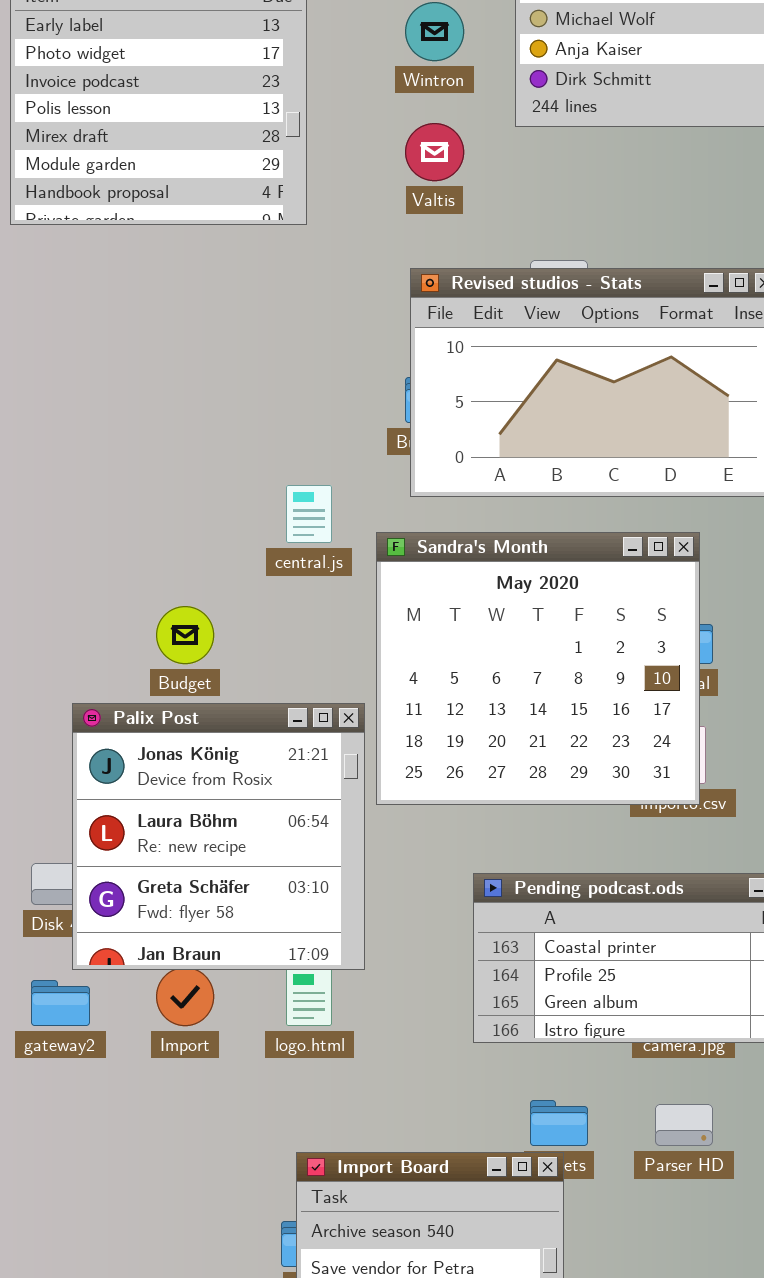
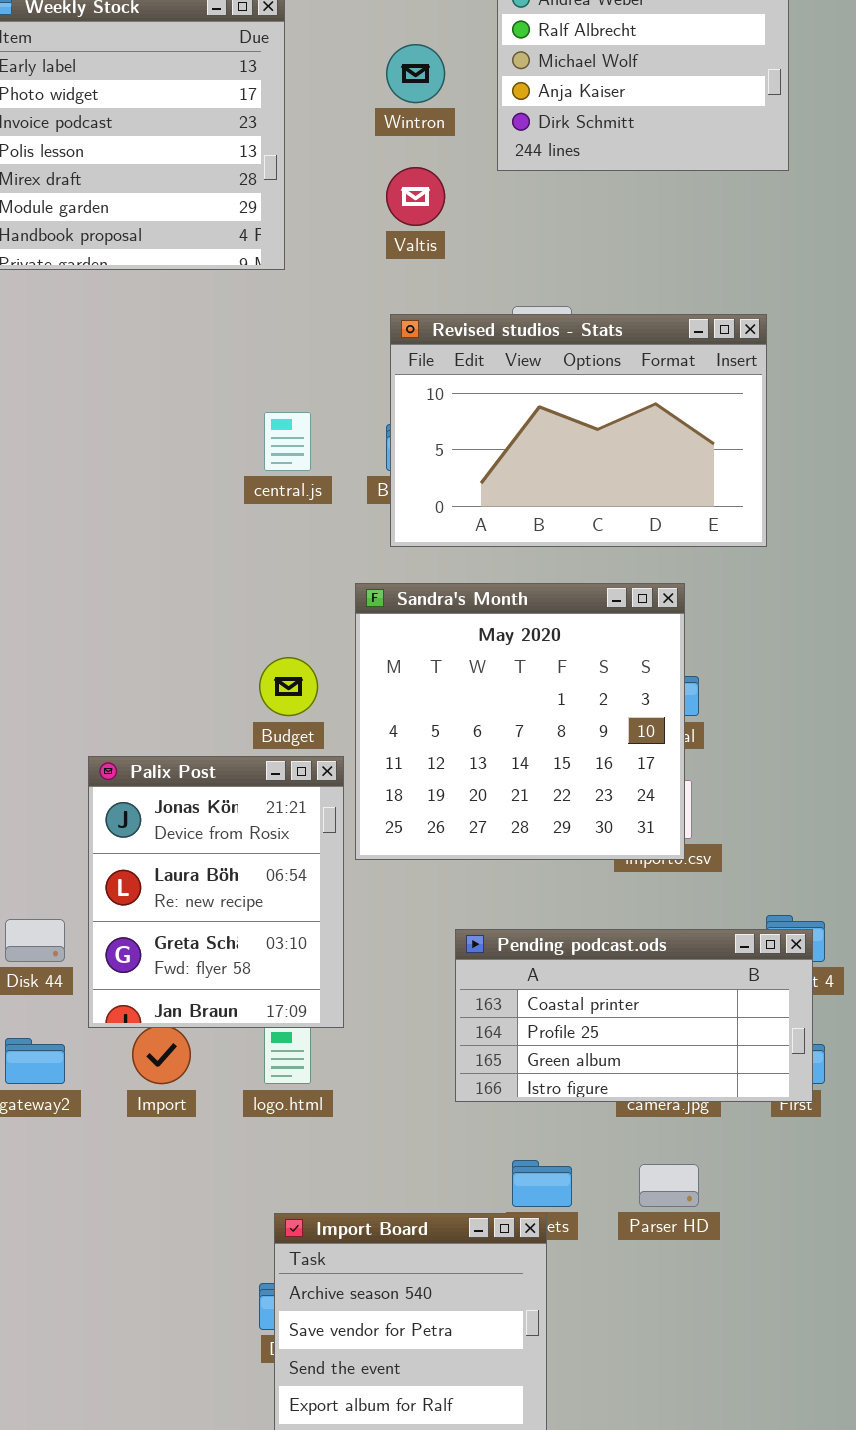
central.js: [286,485,332,543] -> [264,412,311,471], moved
Budget: [156,606,214,664] -> [259,657,318,716], moved
Palix Post: [72,703,365,970] -> [88,756,344,1028], resized

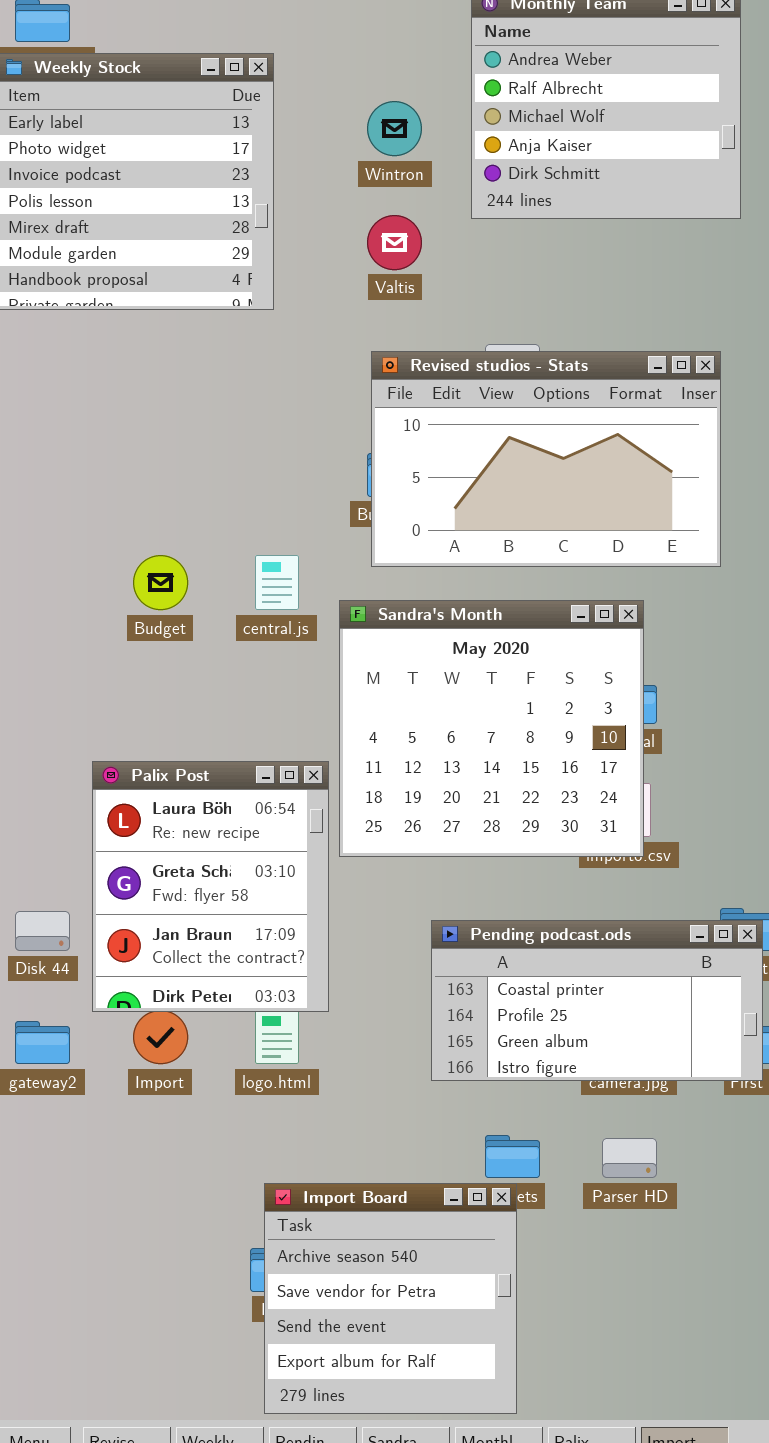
central.js: [264,412,311,471] -> [255,555,299,610], moved
Budget: [259,657,318,716] -> [133,555,188,610], moved
Palix Post: [88,756,344,1028] -> [92,761,329,1012], scrolled down 1 row

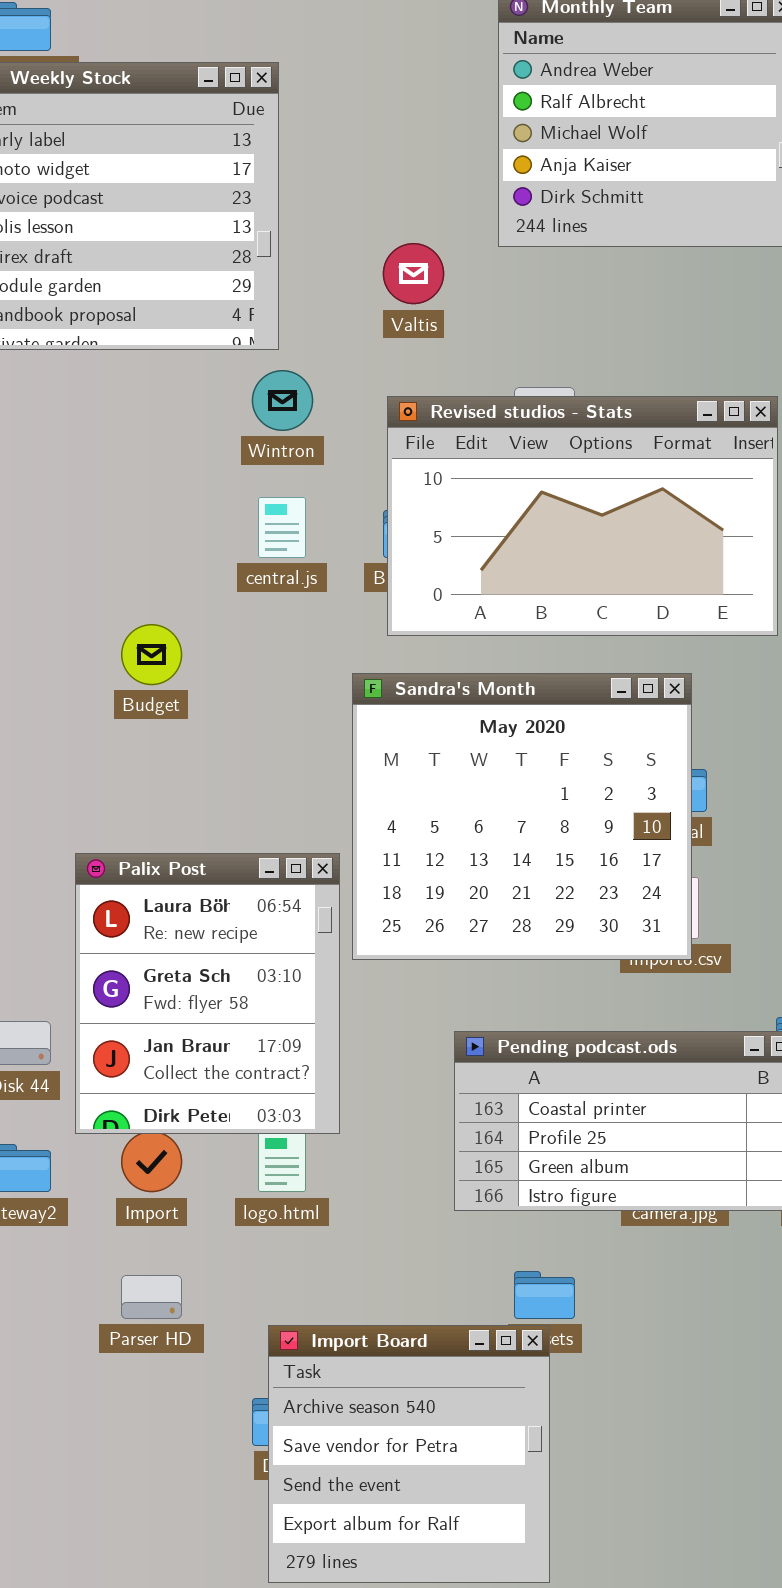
Wintron: [367,101,422,156] -> [252,370,313,431], moved
central.js: [255,555,299,610] -> [258,497,306,558], moved
Parser HD: [602,1138,657,1178] -> [121,1275,182,1319], moved

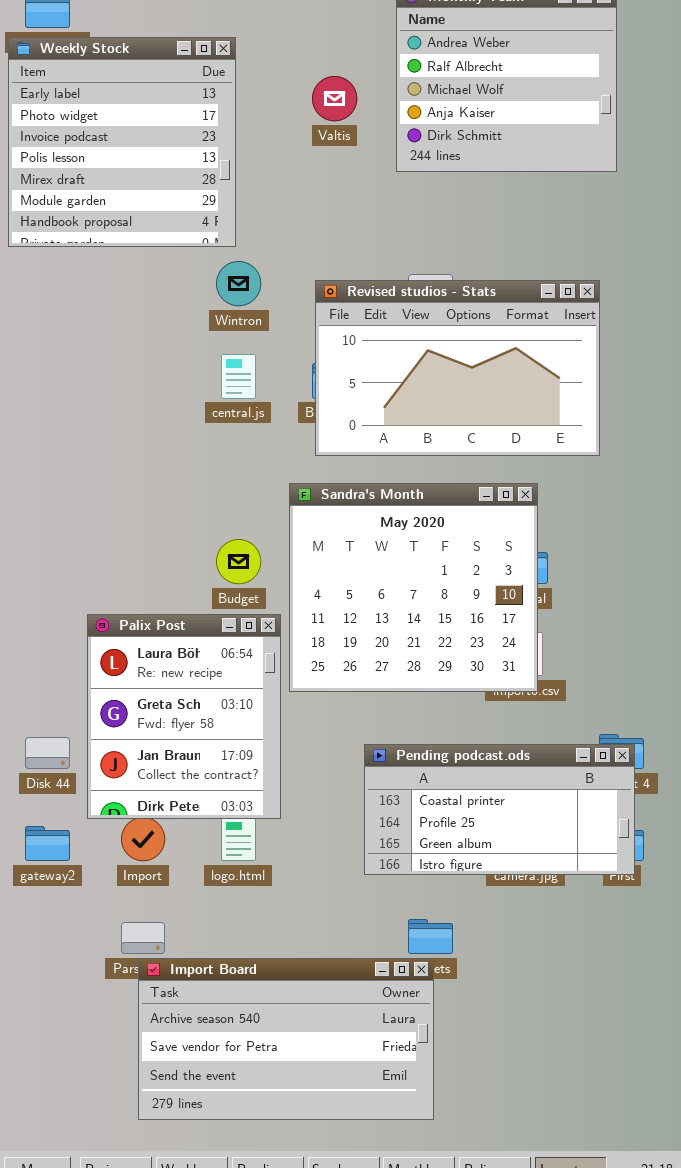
Valtis: [383,243,444,304] -> [312,76,357,121], moved
Budget: [121,624,182,685] -> [216,539,261,584], moved
Import Board: [268,1325,550,1583] -> [138,958,434,1120], resized

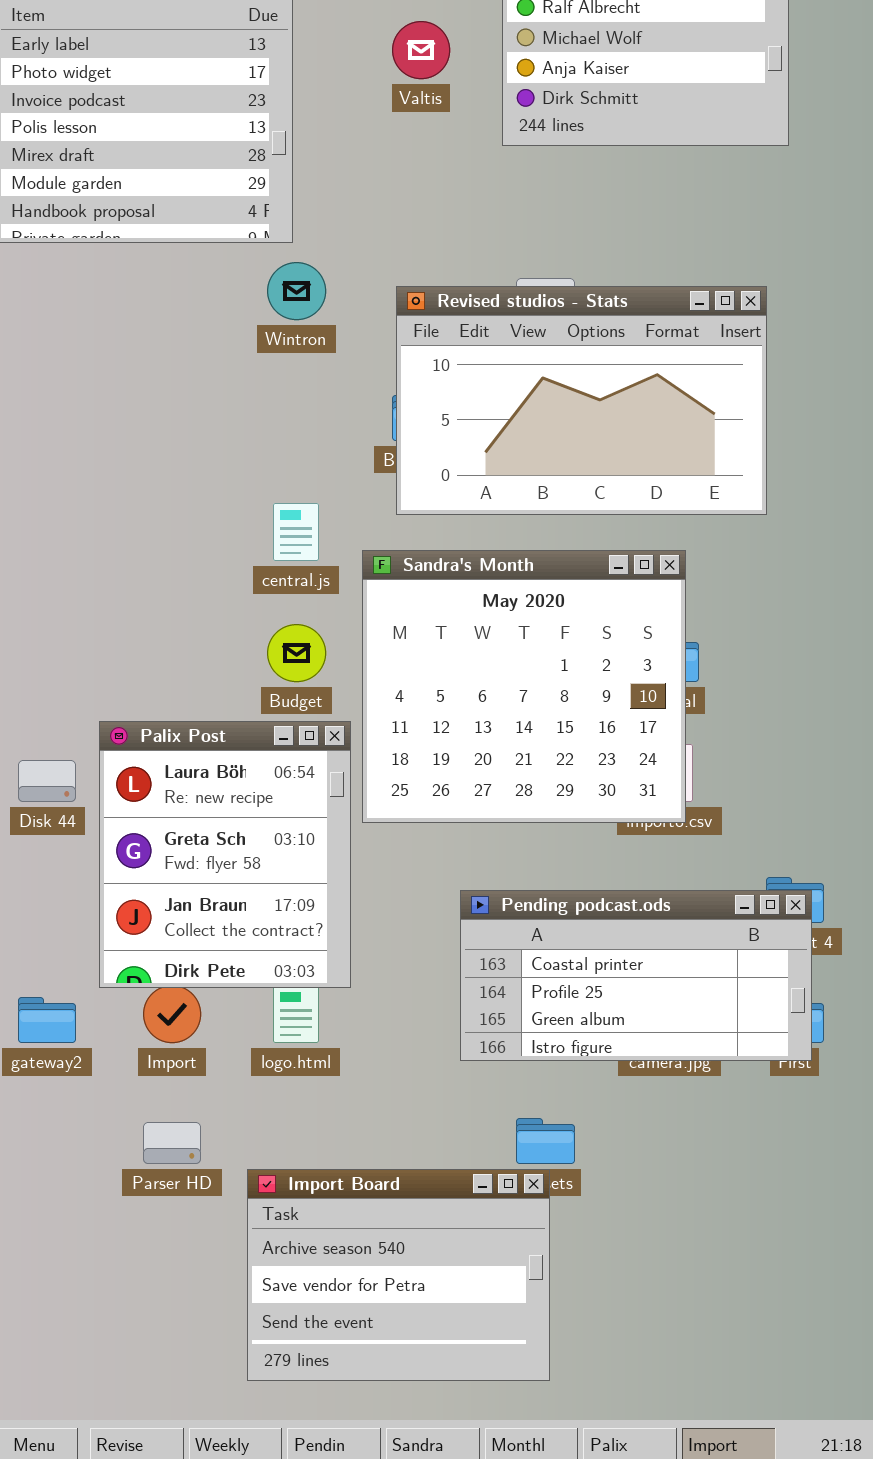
central.js: [221,354,256,399] -> [273,503,319,561], moved
Disk 44: [25,737,70,769] -> [18,760,76,802], moved
Import Board: [138,958,434,1120] -> [247,1169,550,1381], resized

